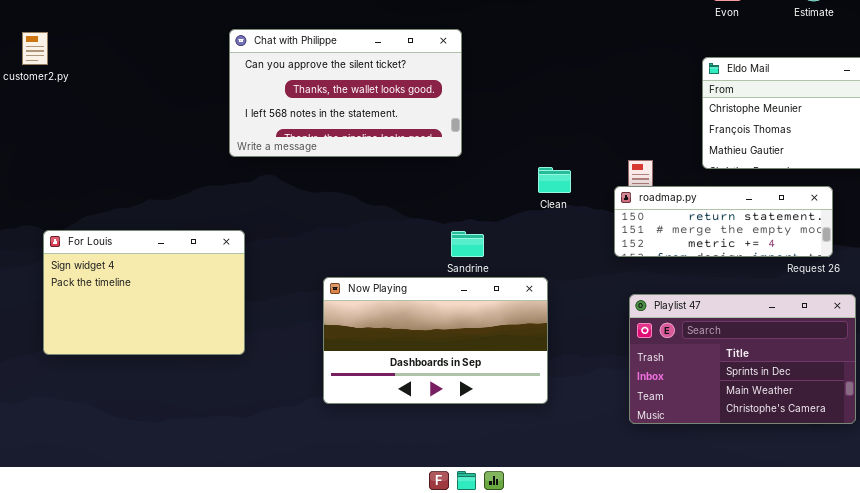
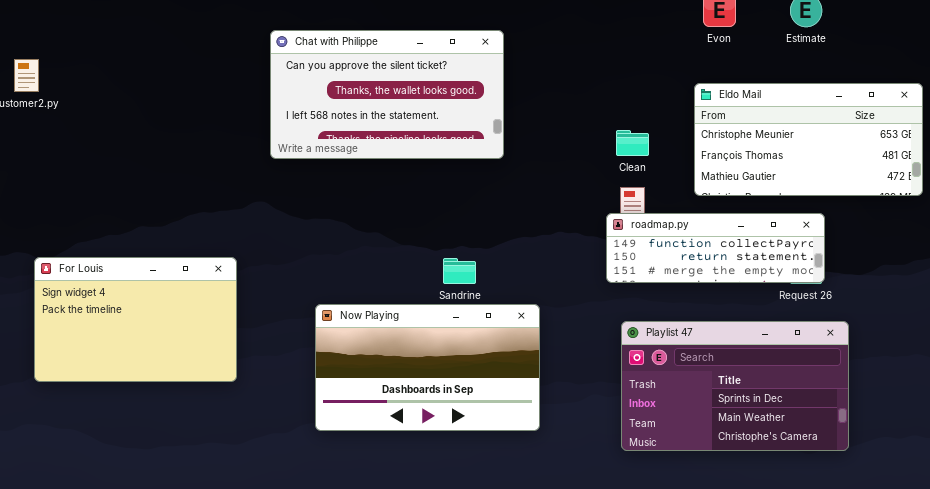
Chat with Philippe: [229,29,462,157] -> [270,30,504,159], moved
Clean: [538,167,571,193] -> [616,130,649,156], moved
roadmap.py: [614,186,833,257] -> [606,213,825,283], scrolled up 1 row

